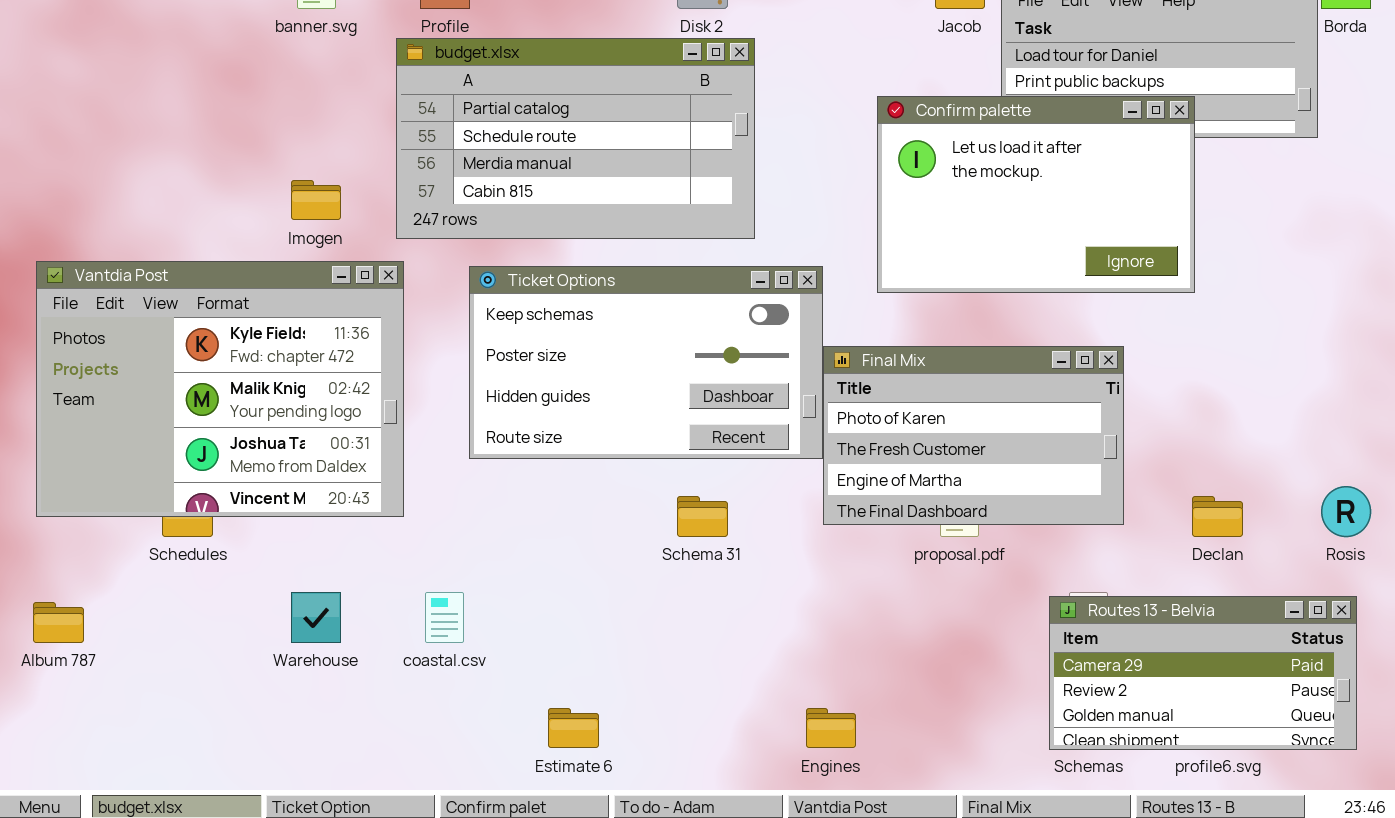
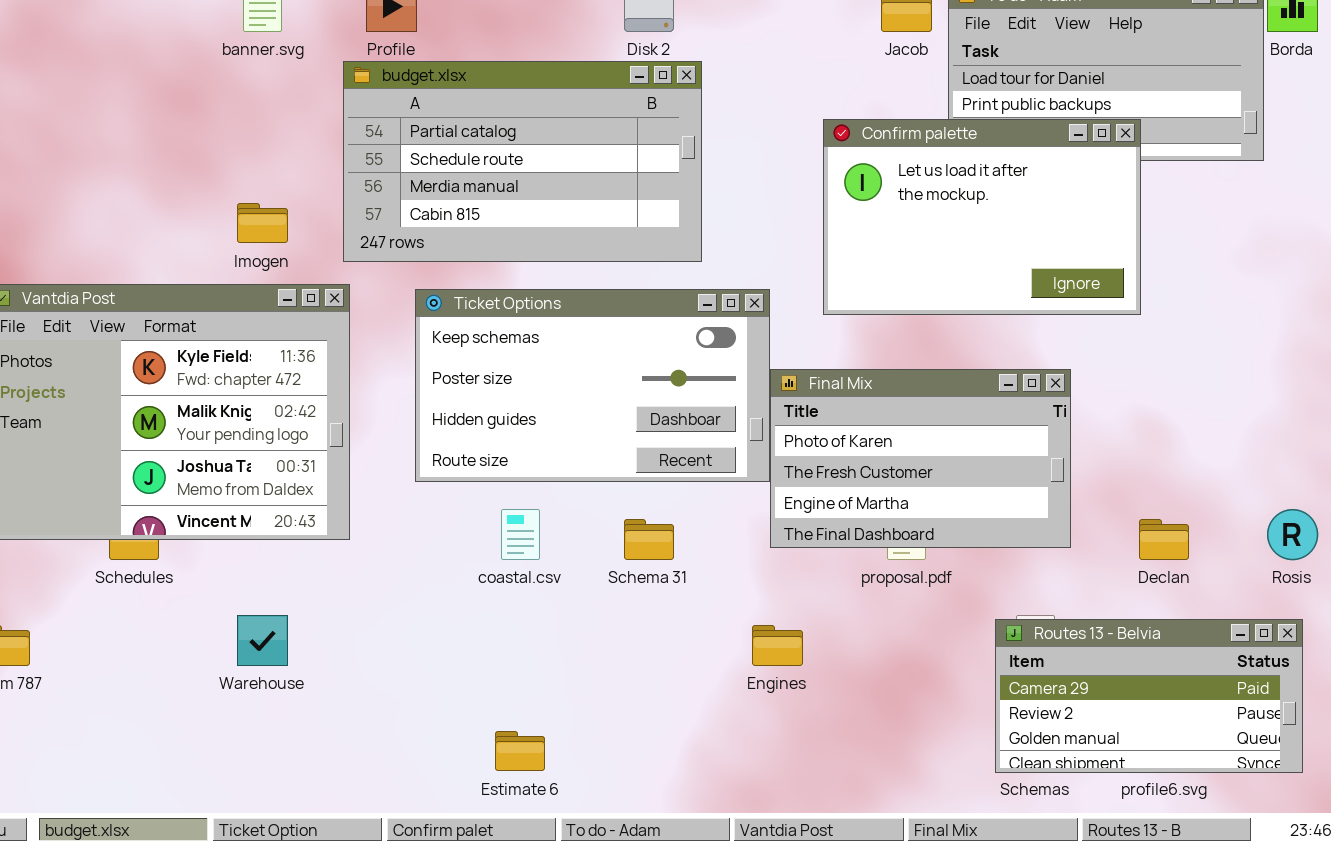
coastal.csv: [425,592,464,643] -> [501,509,540,560], moved
Engines: [806,708,856,748] -> [752,625,803,666], moved

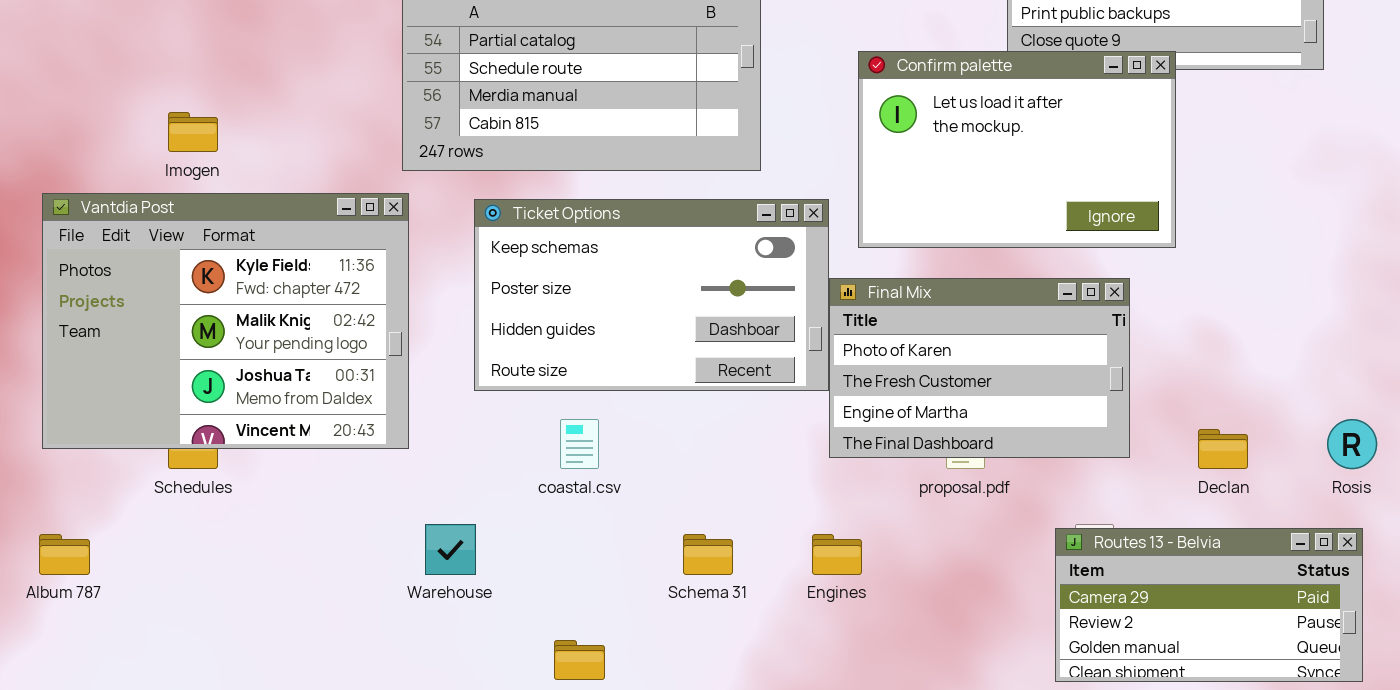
Confirm palette: [823,119,1141,315] -> [858,51,1176,248], moved
Imogen: [237,203,288,243] -> [168,112,218,152], moved
Schema 31: [624,519,674,560] -> [683,534,733,575], moved
Warehouse: [237,615,288,666] -> [425,524,476,575], moved

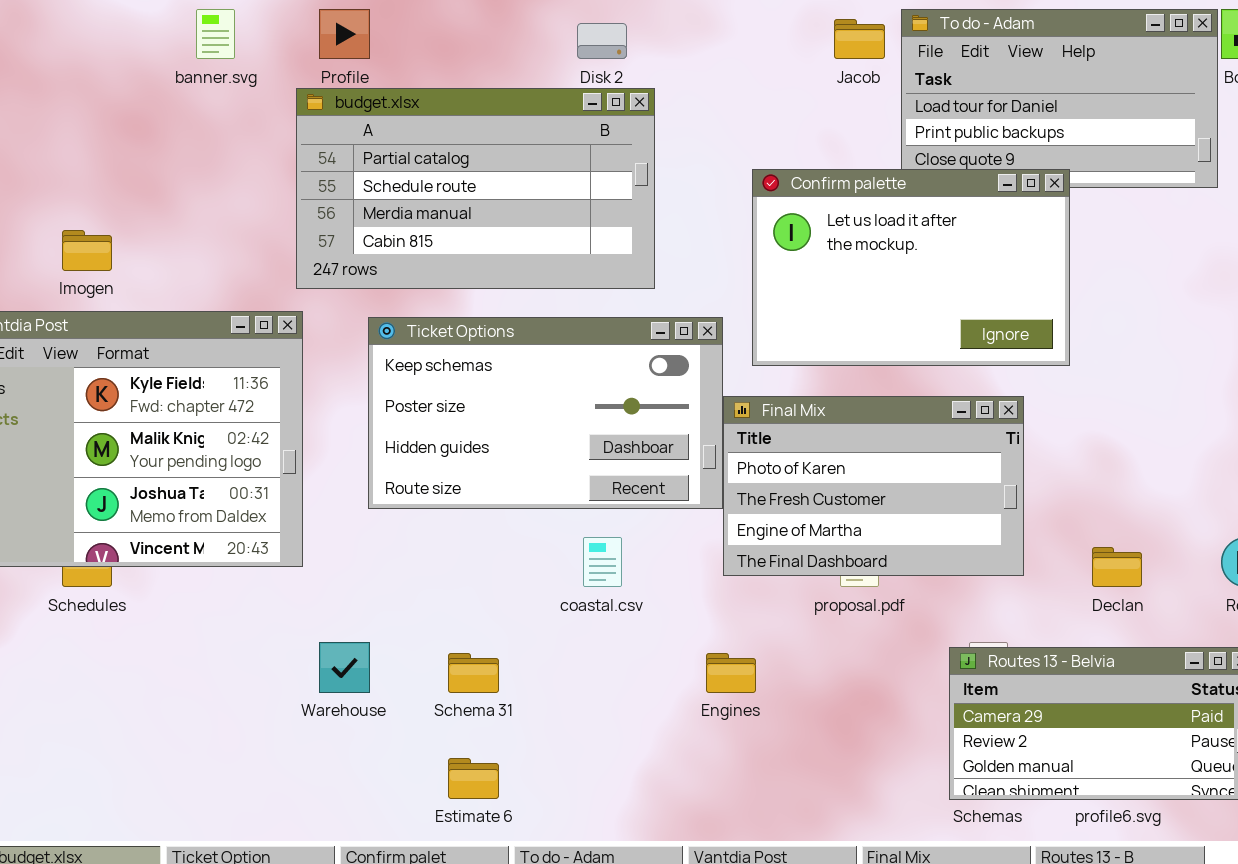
coastal.csv: [560,419,599,469] -> [583,537,622,587], moved
Schema 31: [683,534,733,575] -> [448,653,499,693], moved

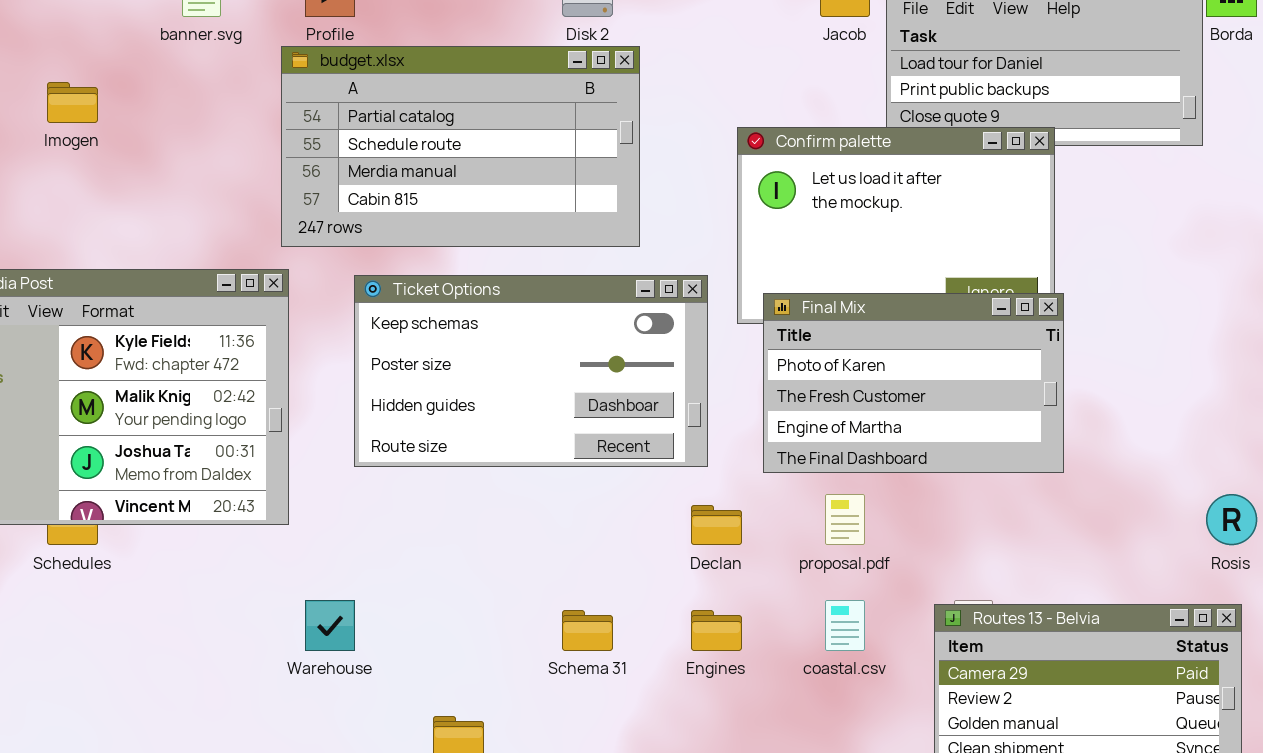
Imogen: [62,230,112,271] -> [47,82,98,123], moved
Final Mix: [723,396,1024,576] -> [763,293,1064,473], moved
coastal.csv: [583,537,622,587] -> [825,600,865,651], moved
Declan: [1092,547,1142,587] -> [691,505,742,545], moved
Schema 31: [448,653,499,693] -> [562,610,613,651], moved

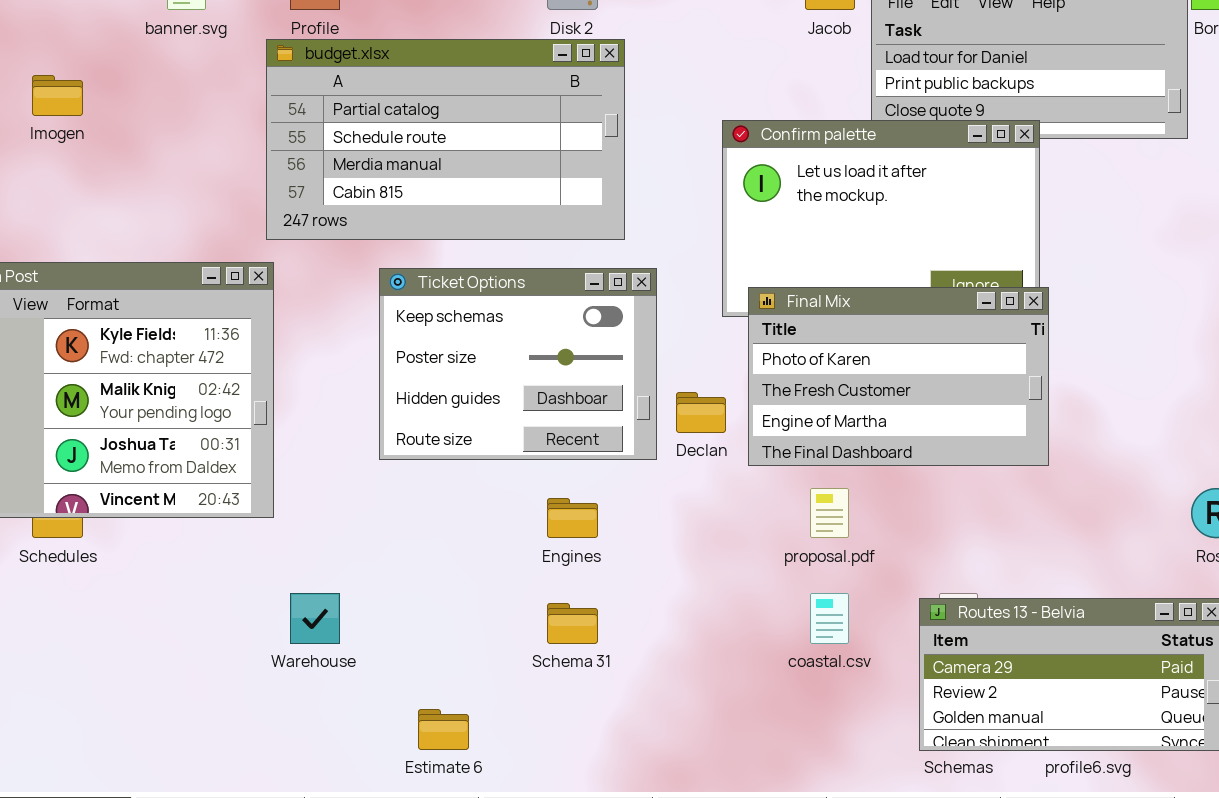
Ticket Options: [354,275,708,467] -> [379,268,657,460], moved, resized
Declan: [691,505,742,545] -> [676,392,726,433], moved
Engines: [691,610,742,651] -> [547,498,598,538], moved

